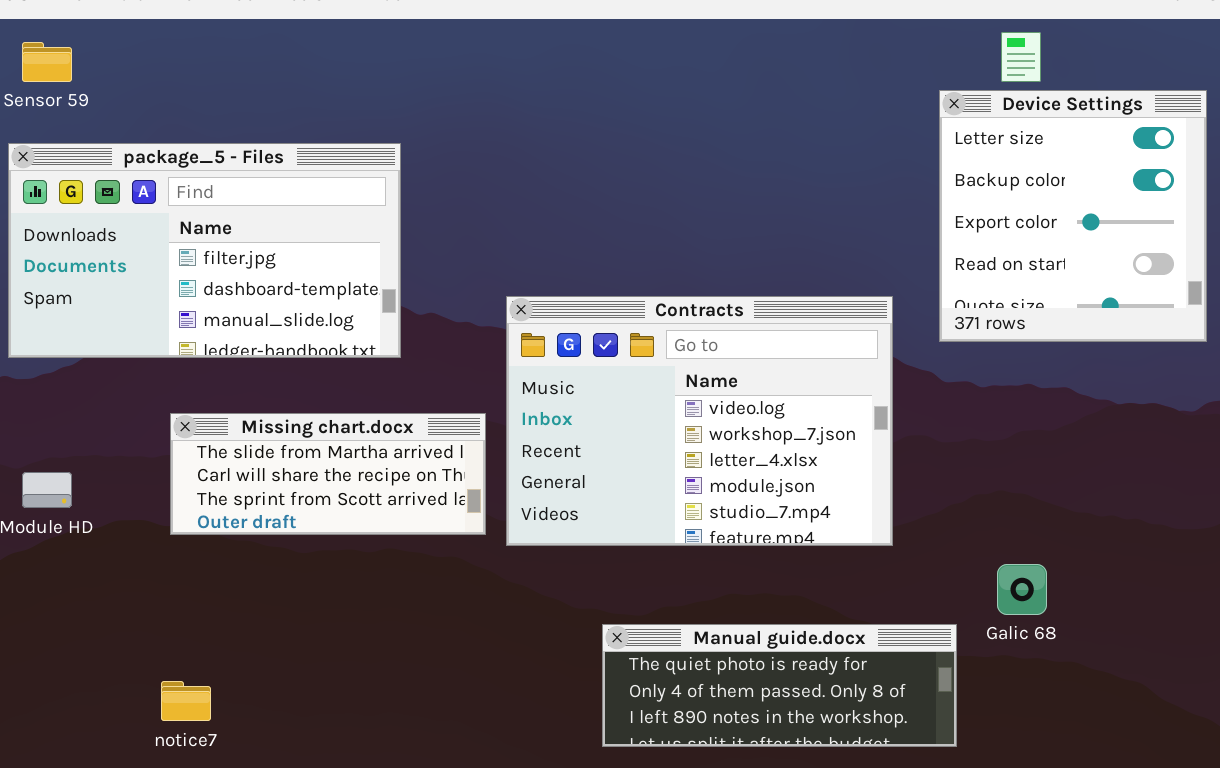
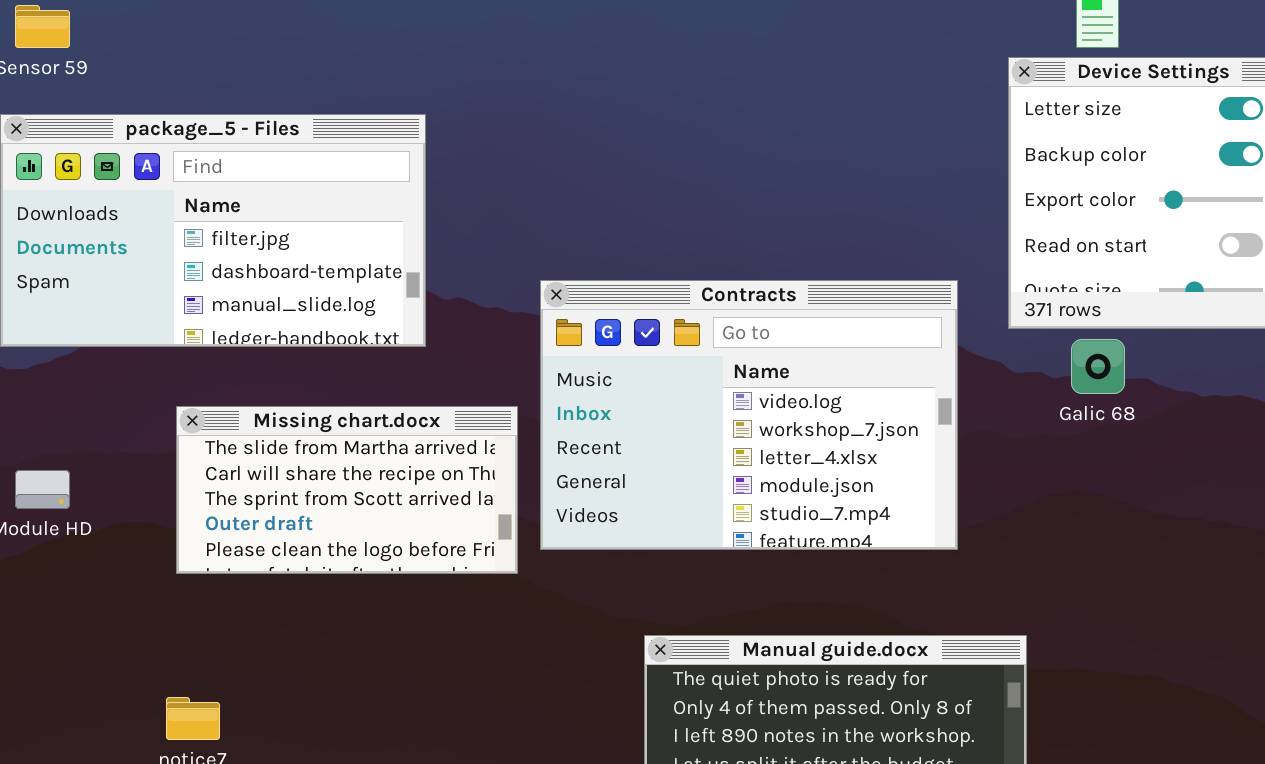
Missing chart.docx: [170,413,486,535] -> [176,406,518,574], resized
Galic 68: [997,564,1047,615] -> [1071,339,1125,394], moved

